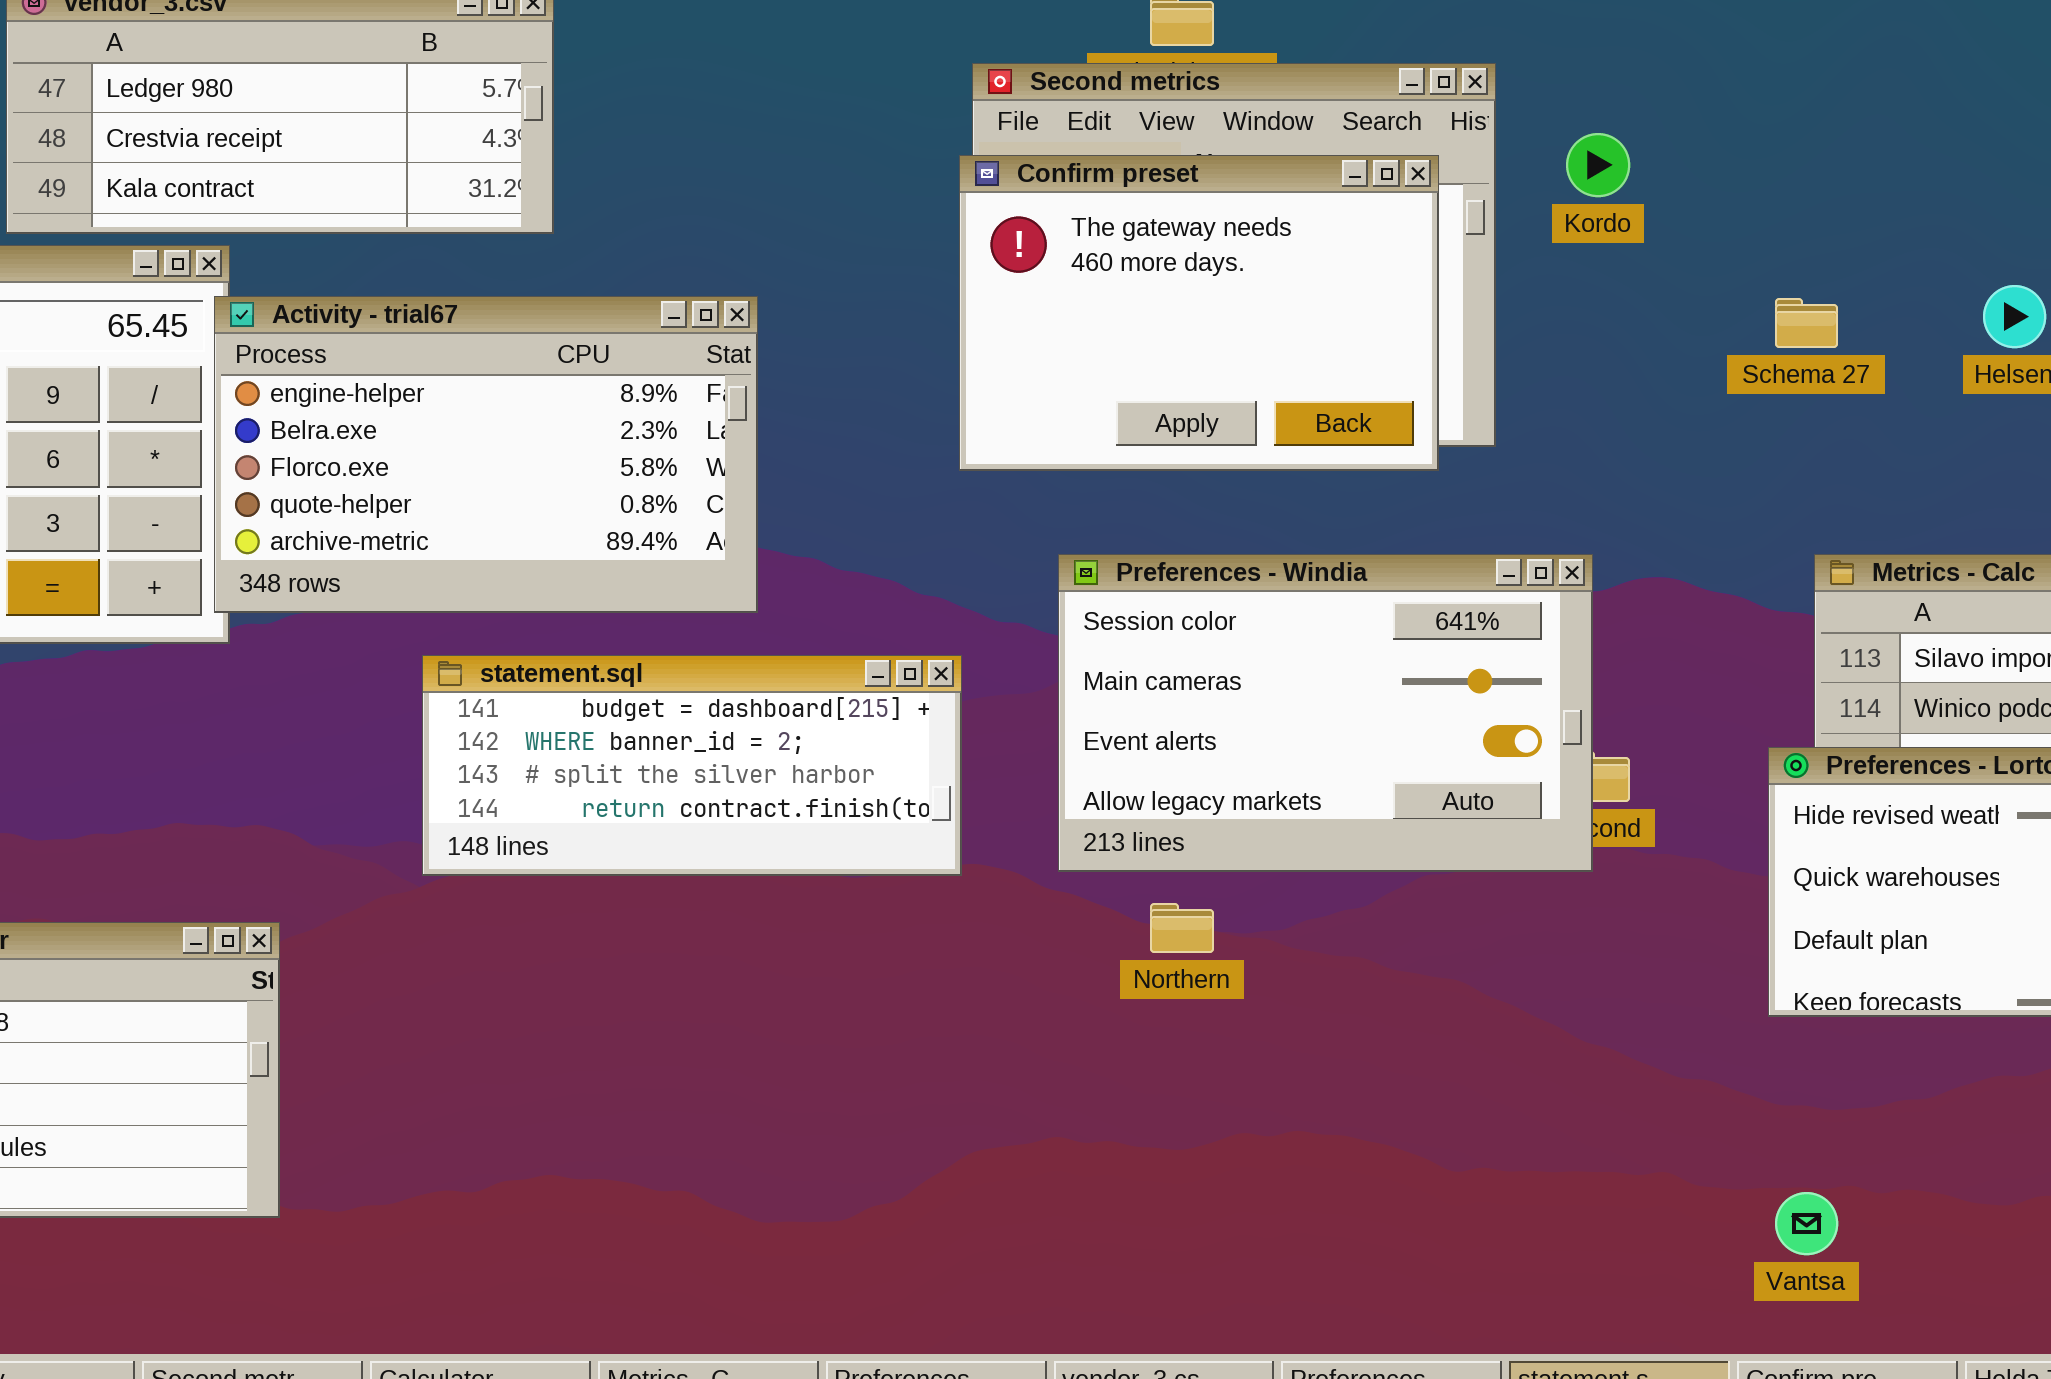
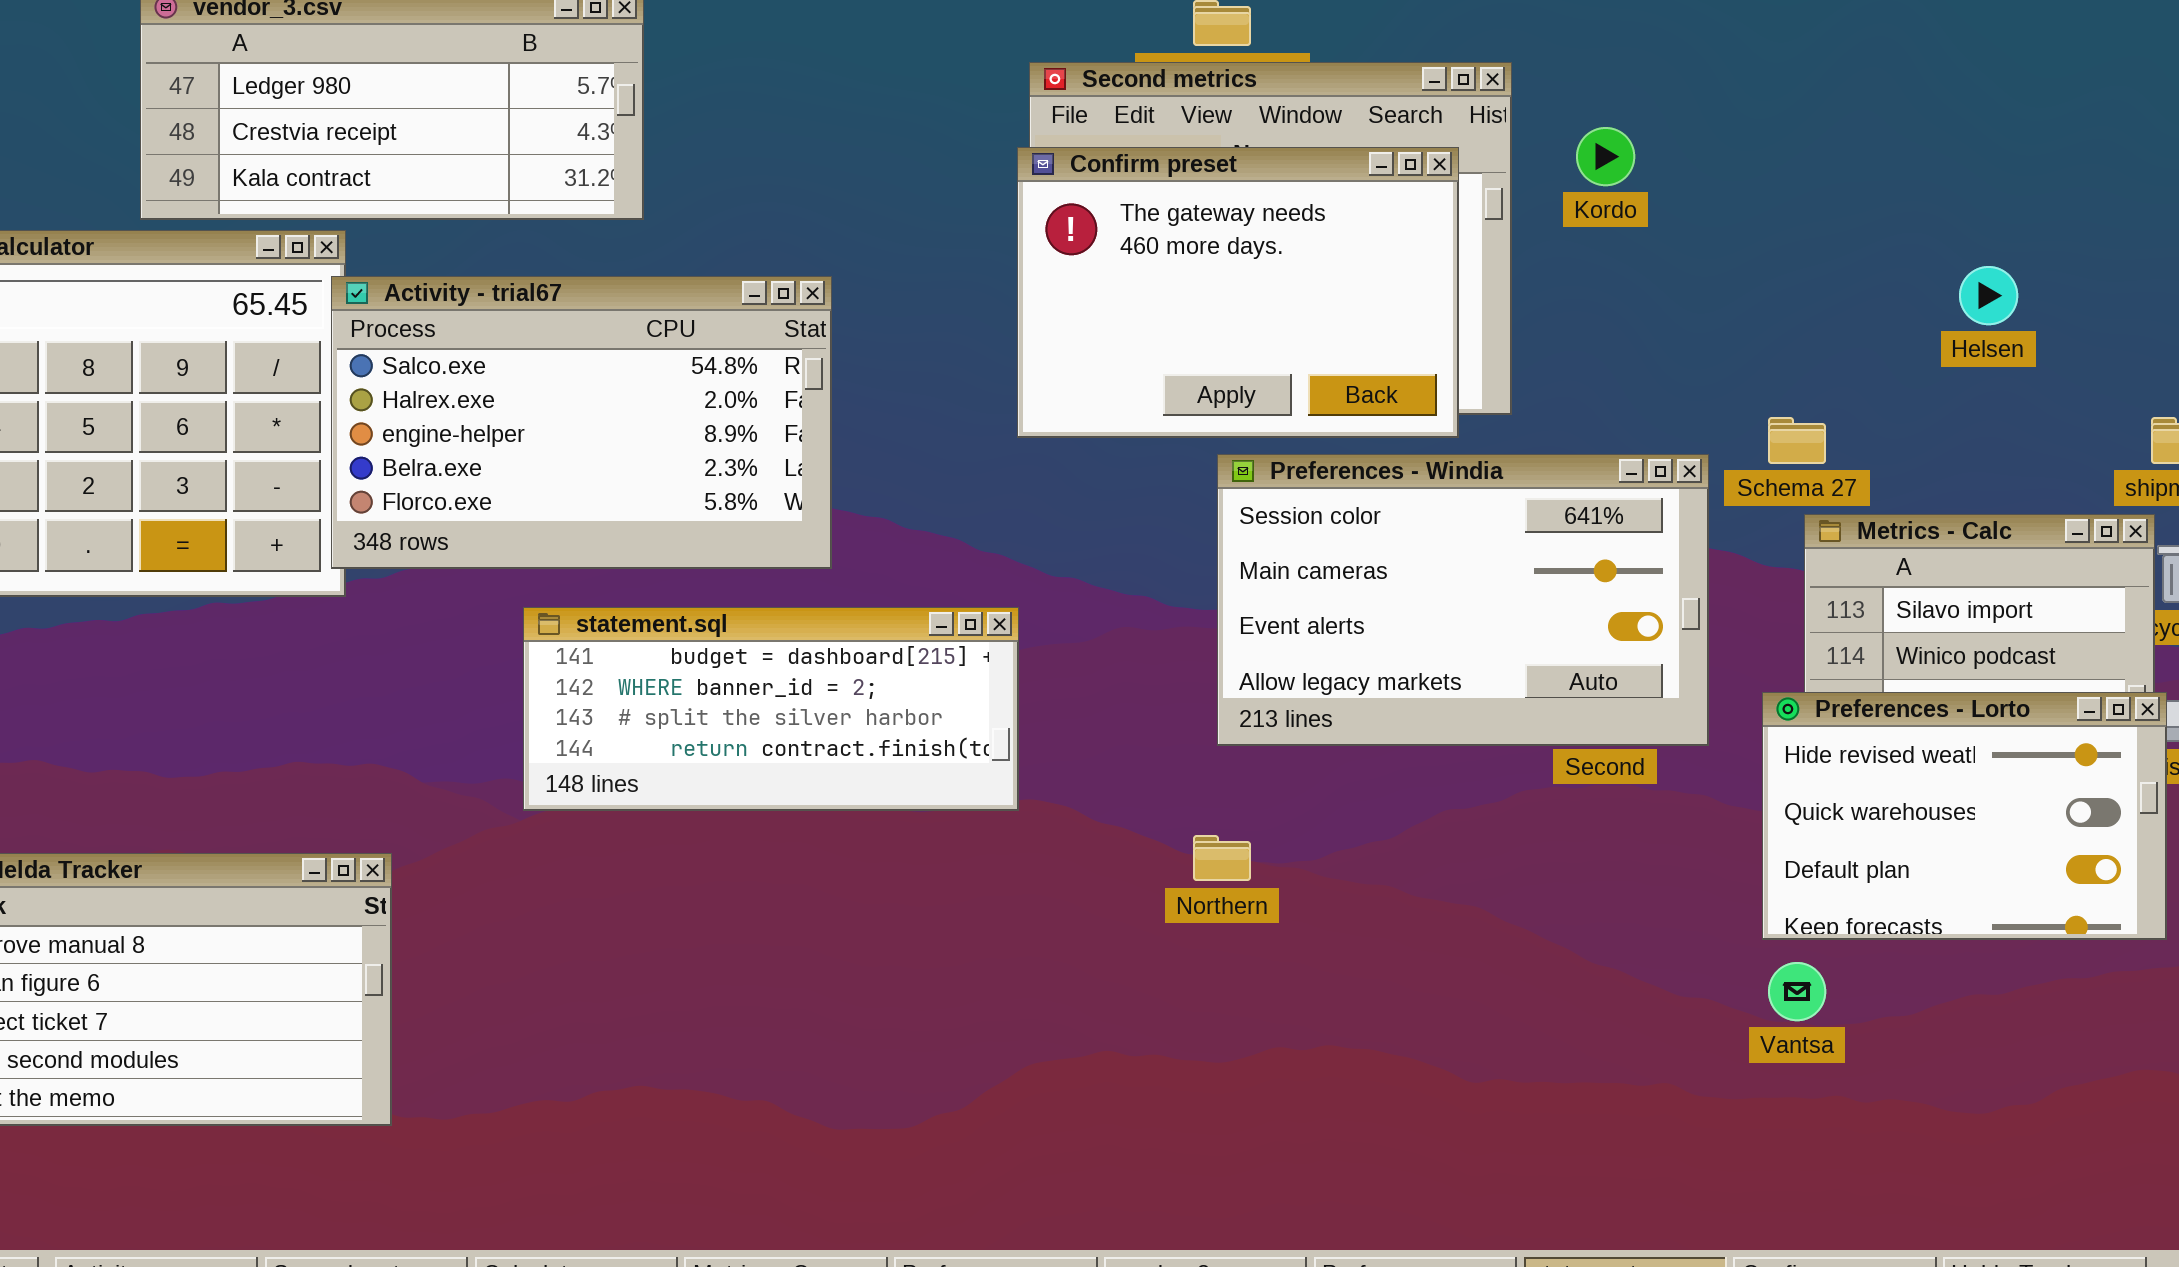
Activity - trial67: [214,296,758,613] -> [331,276,832,569], scrolled up 2 rows
Schema 27: [1775,298,1838,348] -> [1768,417,1826,464], moved
Preferences - Windia: [1058,554,1593,872] -> [1217,454,1709,746], moved
Vantsa: [1775,1192,1838,1255] -> [1768,962,1826,1021], moved

